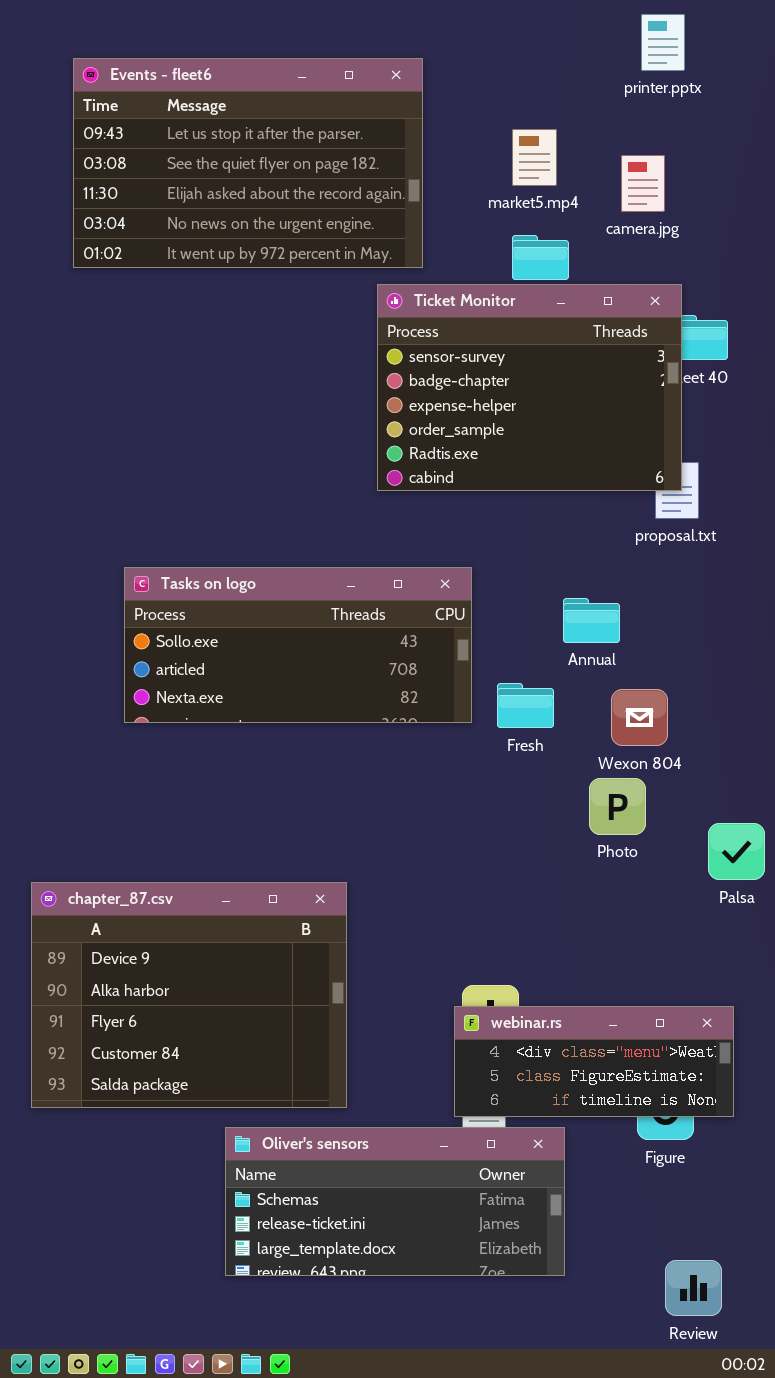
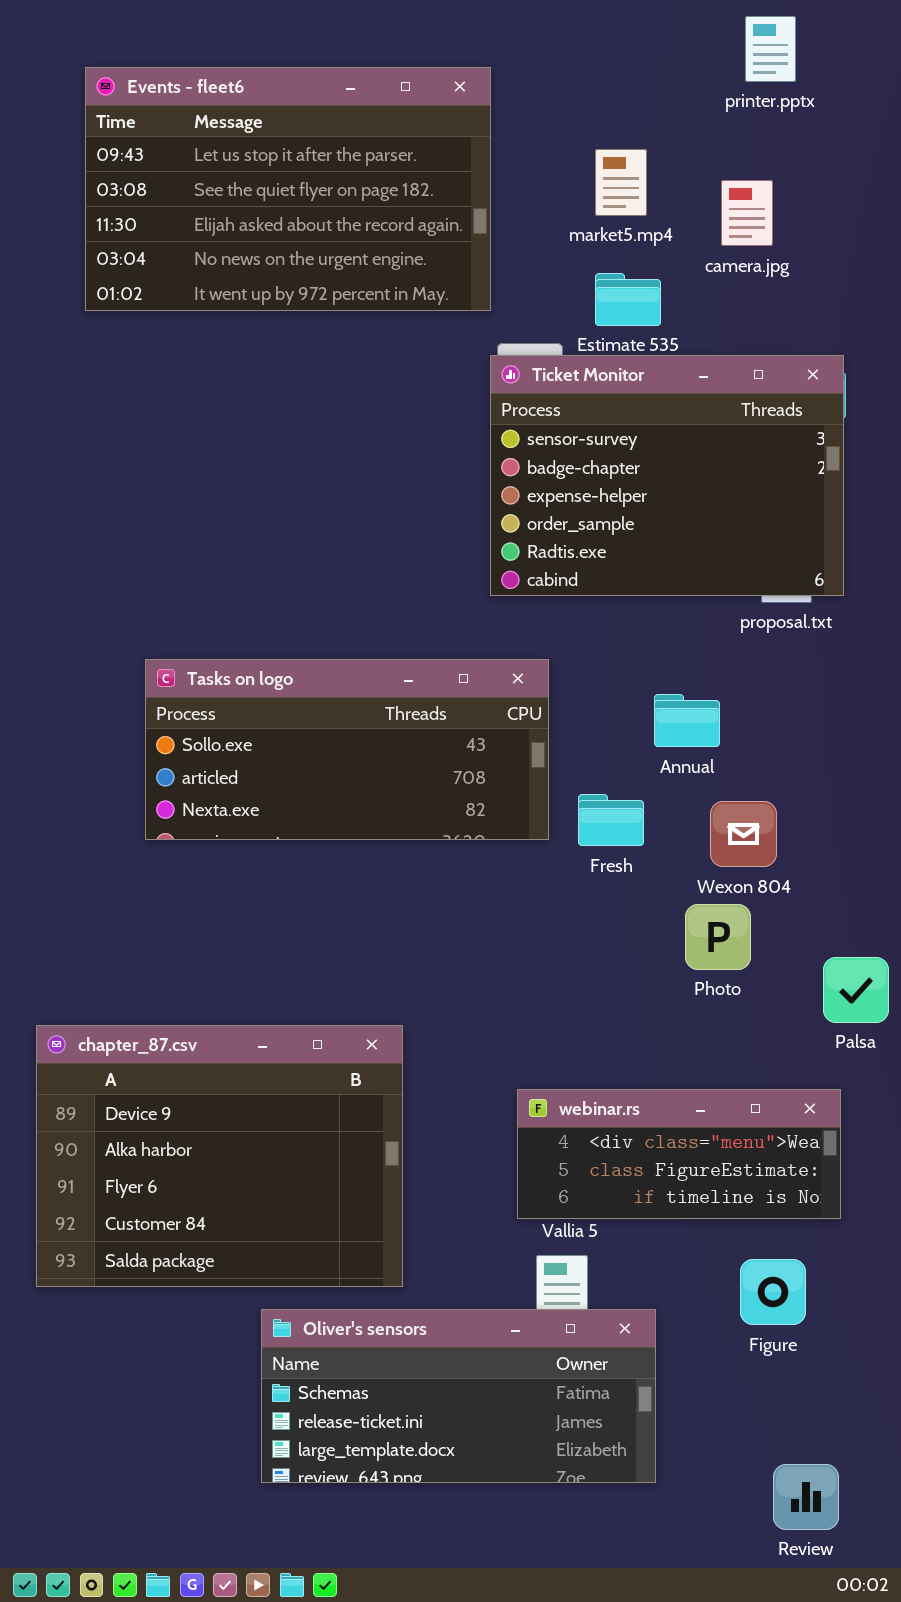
Ticket Monitor: [377,284,682,491] -> [490,355,844,596], moved
webinar.rs: [454,1006,734,1117] -> [517,1089,841,1219], moved

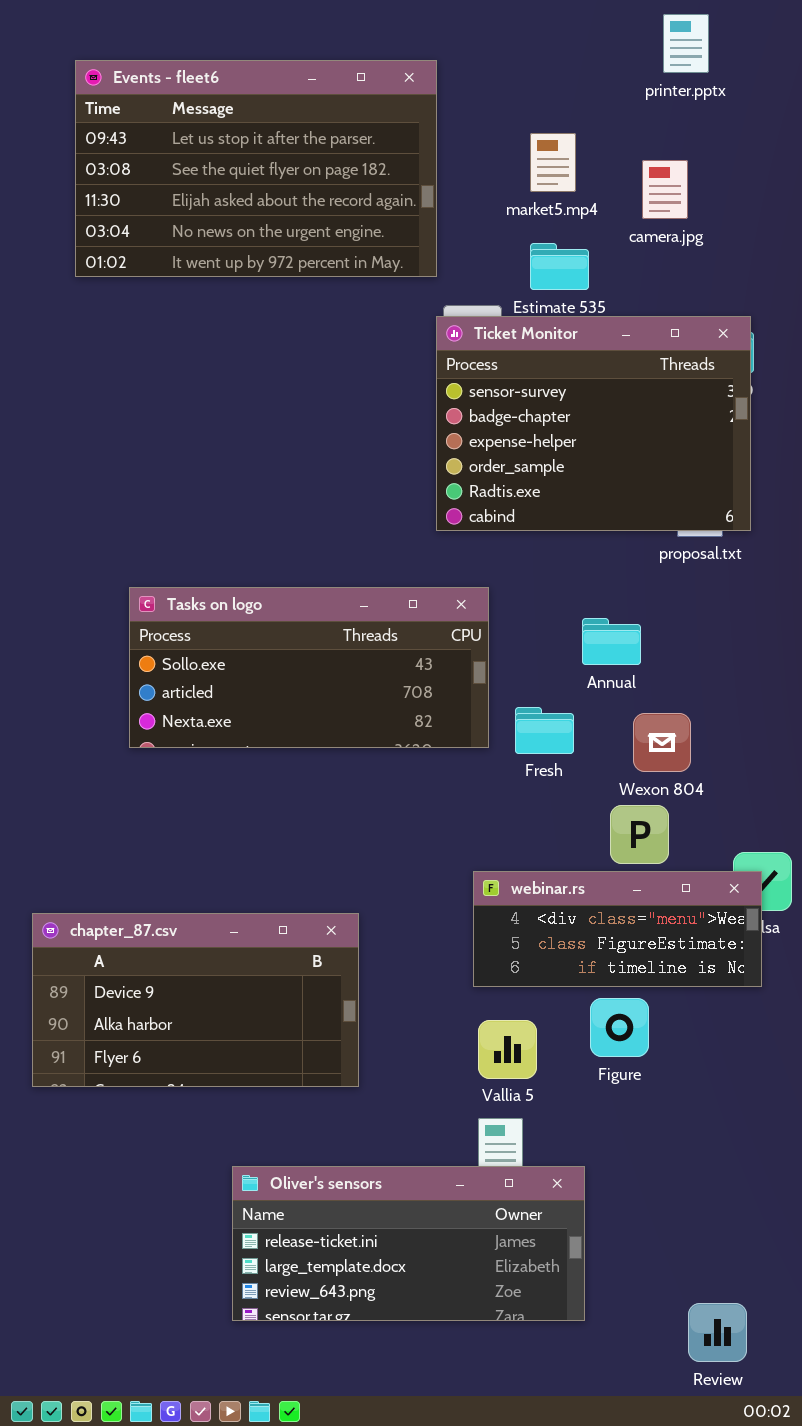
chapter_87.csv: [36,1025,403,1287] -> [32,913,359,1087], resized
webinar.rs: [517,1089,841,1219] -> [473,871,762,987], moved
Figure: [740,1259,806,1325] -> [590,998,649,1057], moved
Oliver's sensors: [261,1309,656,1483] -> [232,1166,585,1321], scrolled down 1 row

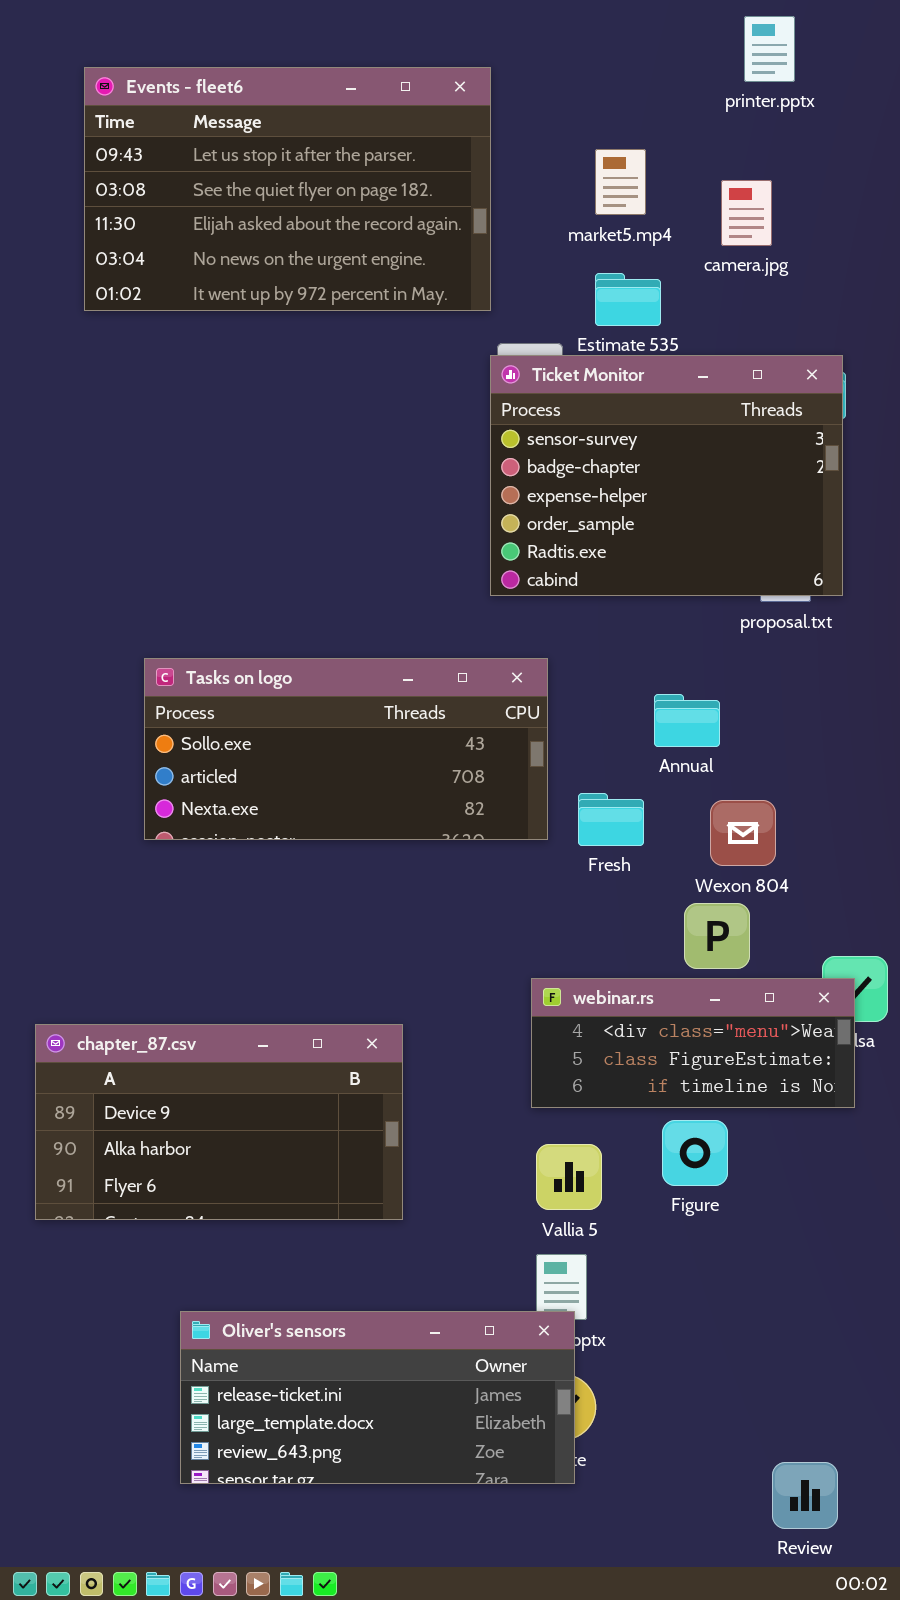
Oliver's sensors: [232,1166,585,1321] -> [180,1311,575,1484], moved

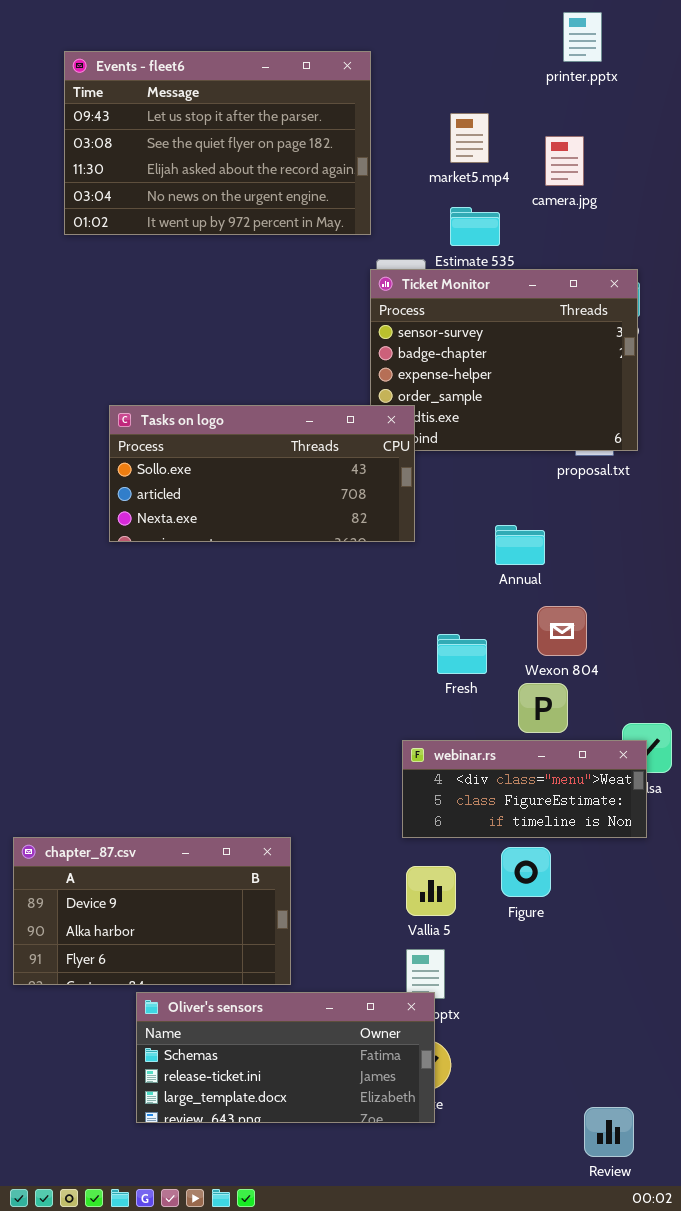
Tasks on logo: [144,658,548,840] -> [109,405,415,542], moved
Fresh: [578,793,644,846] -> [437,634,487,674], moved
chapter_87.csv: [35,1024,403,1220] -> [13,837,291,985], moved
Oliver's sensors: [180,1311,575,1484] -> [136,992,435,1123], scrolled up 1 row

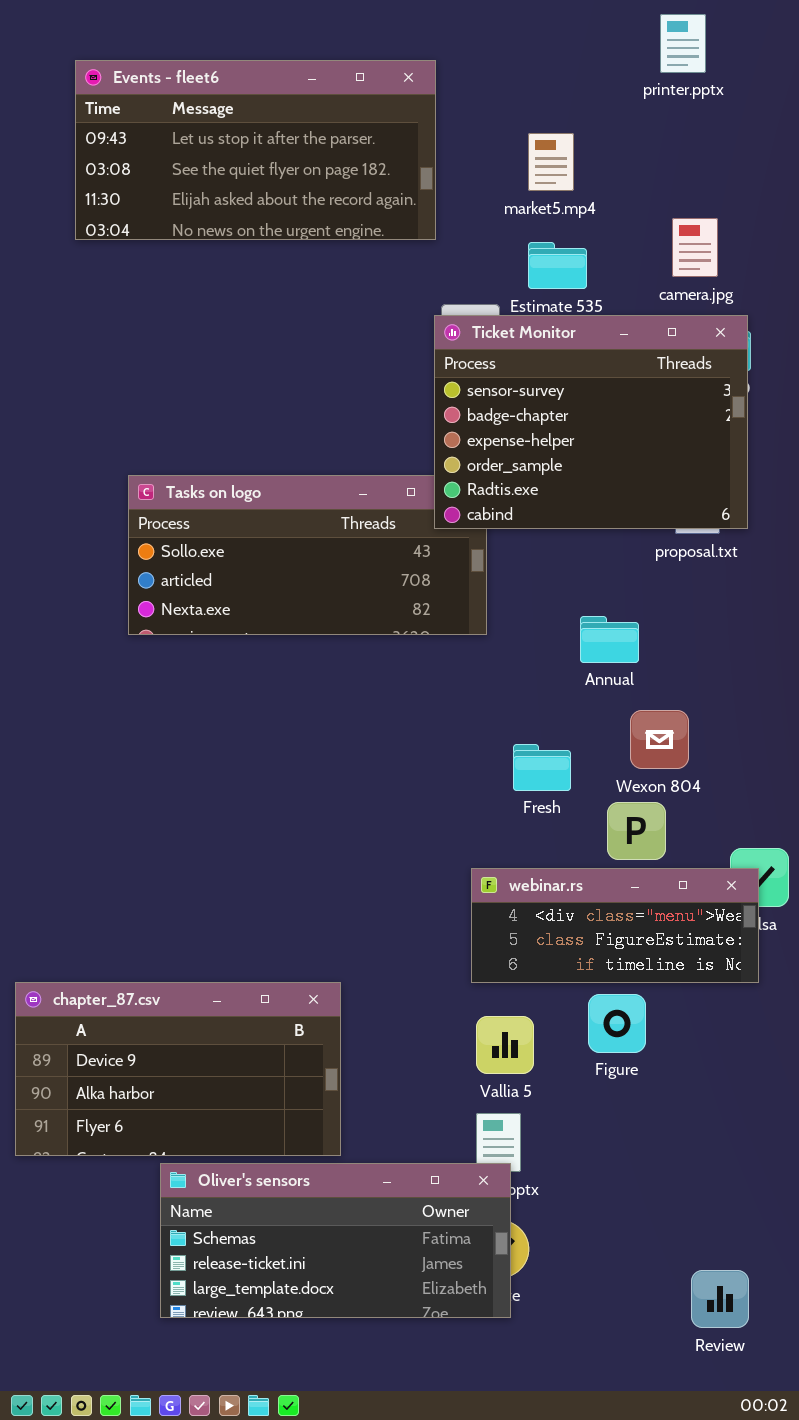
Events - fleet6: [64,51,371,235] -> [75,60,436,240], resized
camera.jpg: [545,136,584,186] -> [672,218,718,277], moved
Ticket Monitor: [370,269,638,451] -> [434,315,748,529], raised
Review: [584,1107,634,1157] -> [691,1270,749,1328], moved

